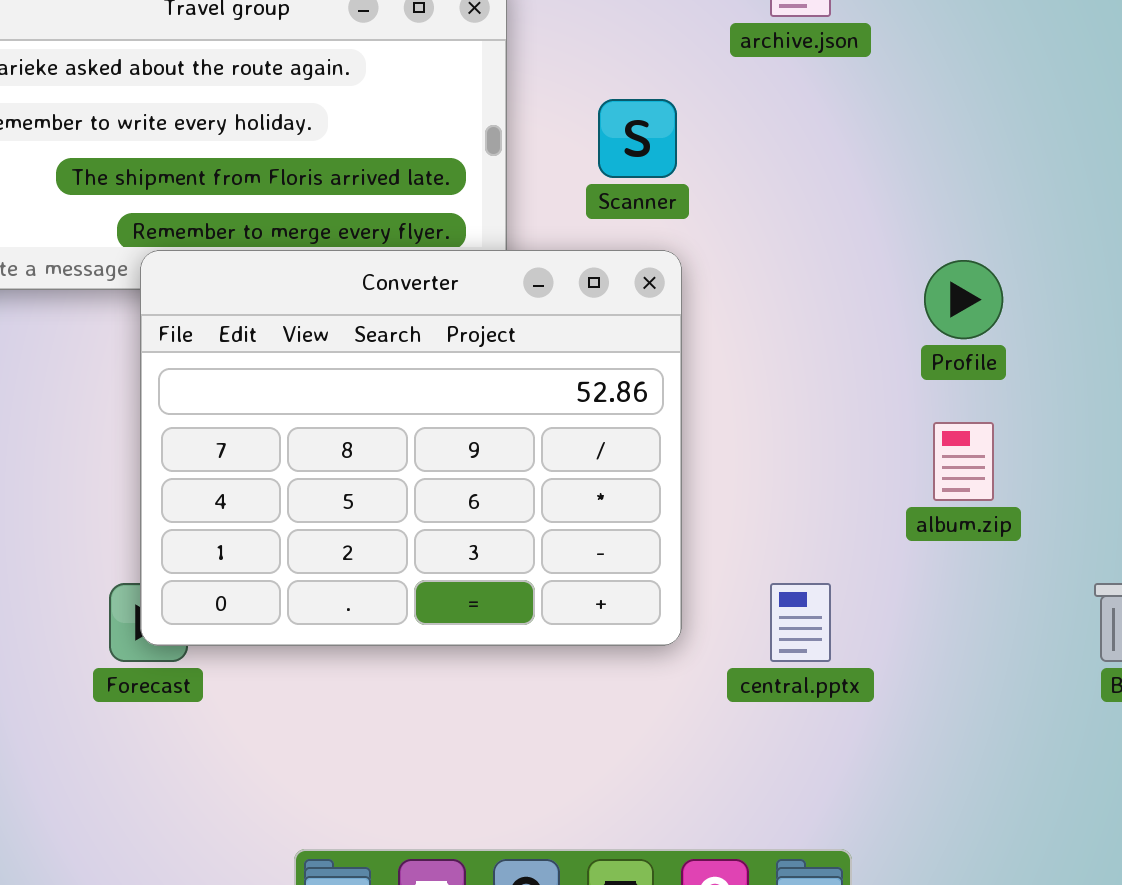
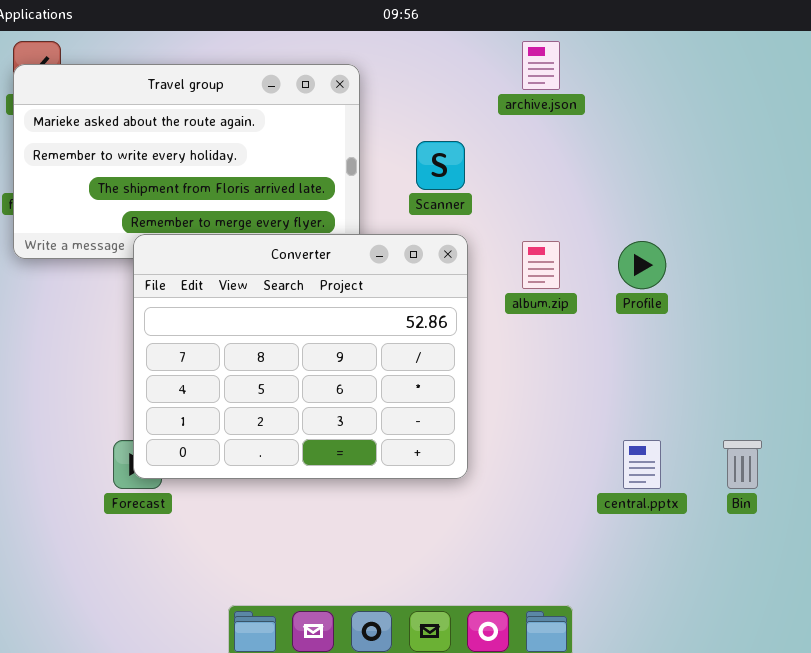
album.zip: [933,422,994,501] -> [522,241,560,289], moved
central.pptx: [770,583,831,662] -> [623,440,661,489], moved

